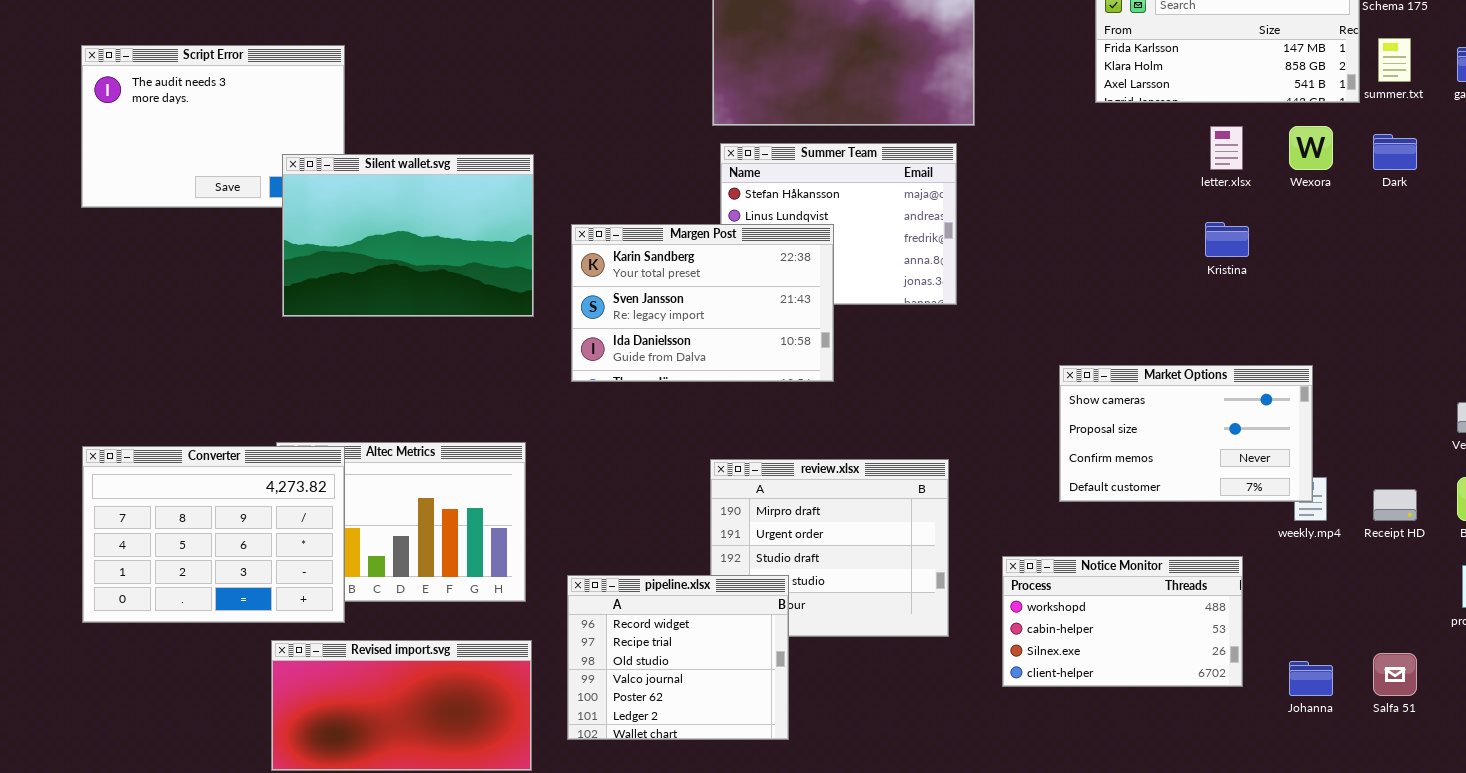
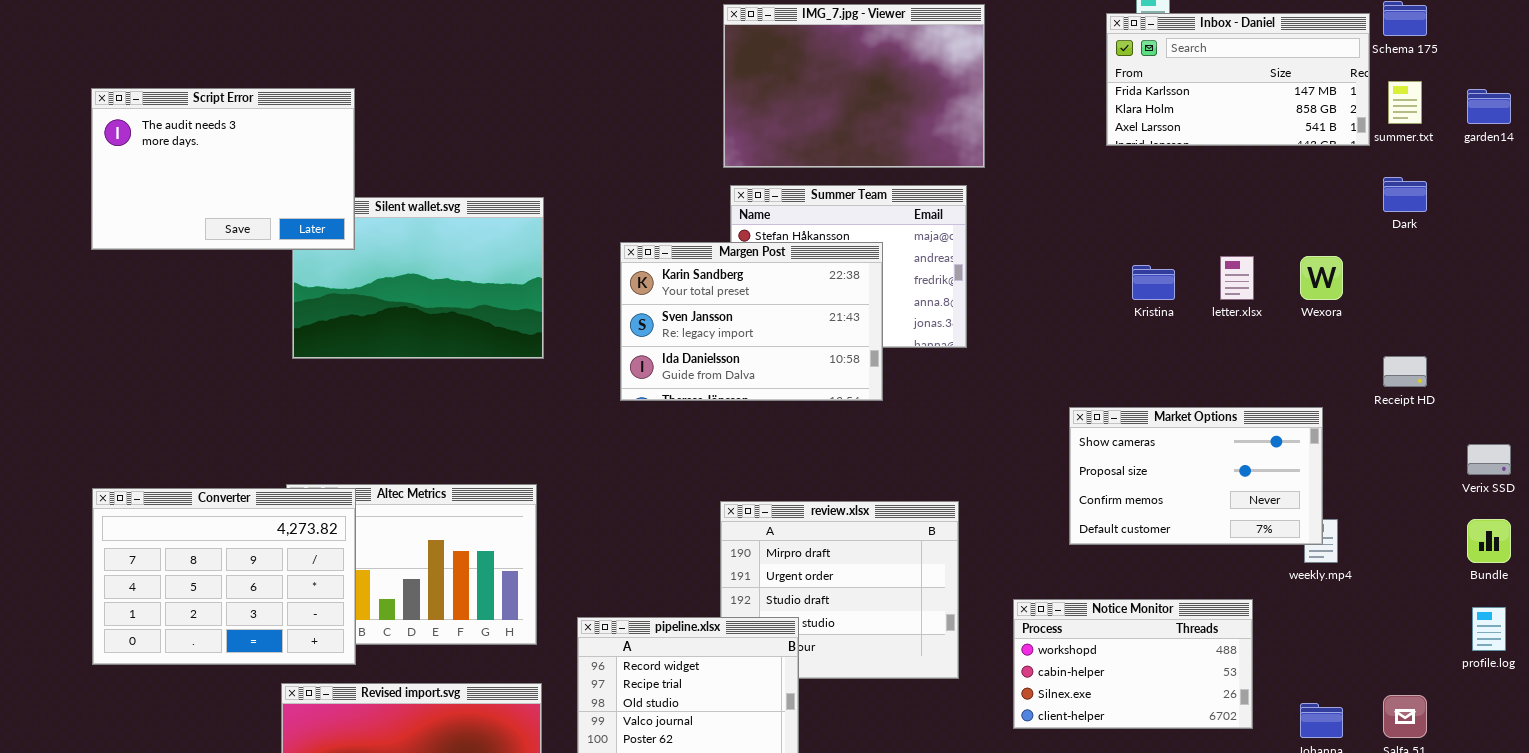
Script Error: [81,45,345,208] -> [91,88,355,250], raised
letter.xlsx: [1210,126,1243,170] -> [1220,256,1254,300], moved
Wexora: [1289,126,1333,170] -> [1300,256,1343,300], moved
Kristina: [1205,222,1249,257] -> [1132,265,1175,300], moved
Margen Post: [571,224,834,382] -> [620,242,883,401], moved
Receipt HD: [1373,489,1417,521] -> [1383,356,1427,387], moved

